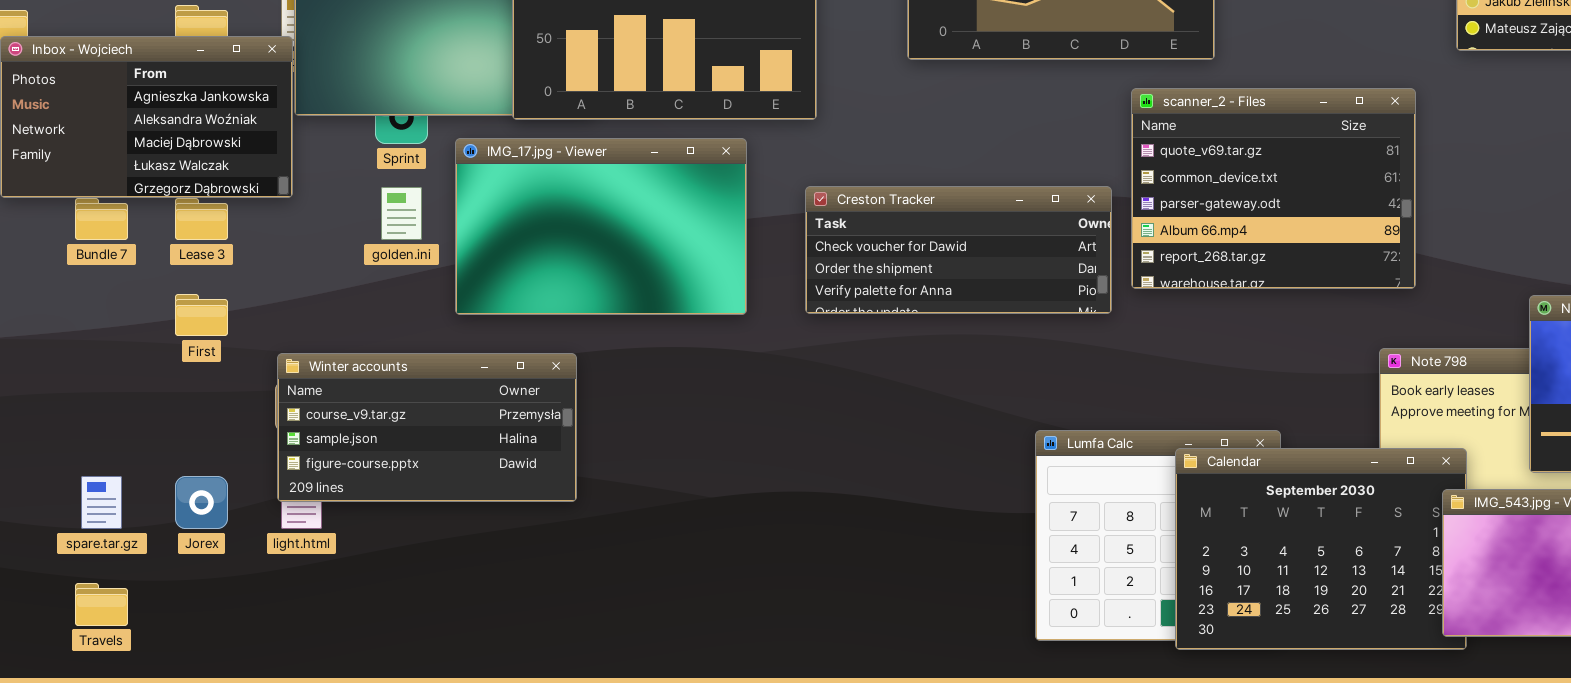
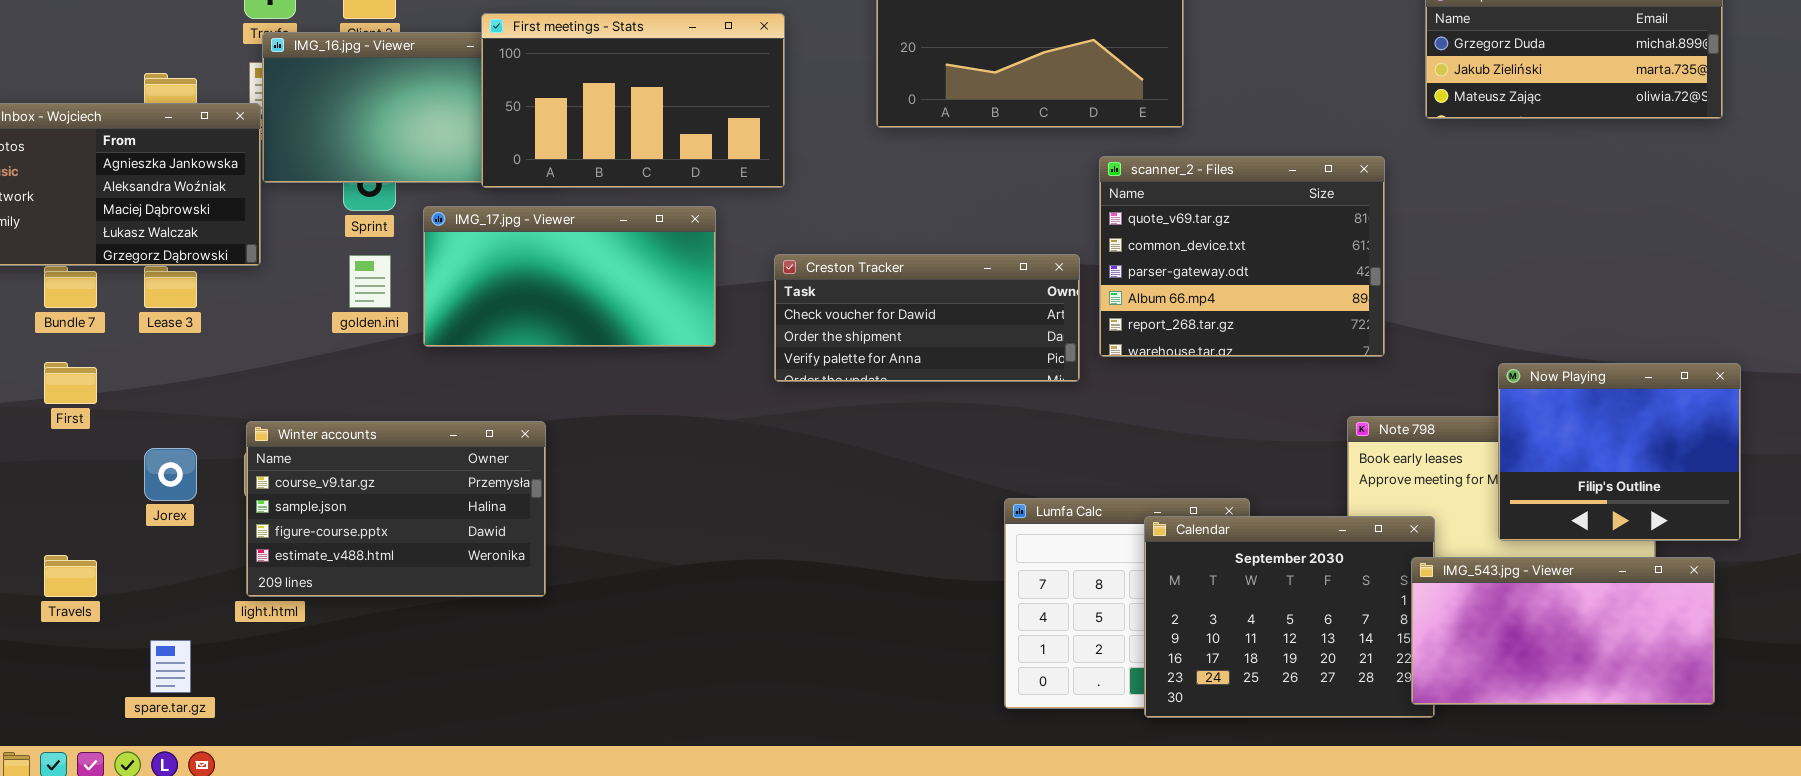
IMG_17.jpg - Viewer: [455,138,747,315] -> [423,206,716,347], resized
First: [175,294,228,336] -> [44,362,97,404], moved
Winter accounts: [277,353,577,502] -> [246,421,546,597], resized
spare.tar.gz: [81,476,122,529] -> [150,640,191,693], moved
Jorex: [175,476,228,529] -> [144,448,197,501], moved
Travels: [75,583,128,626] -> [44,555,97,597], moved

